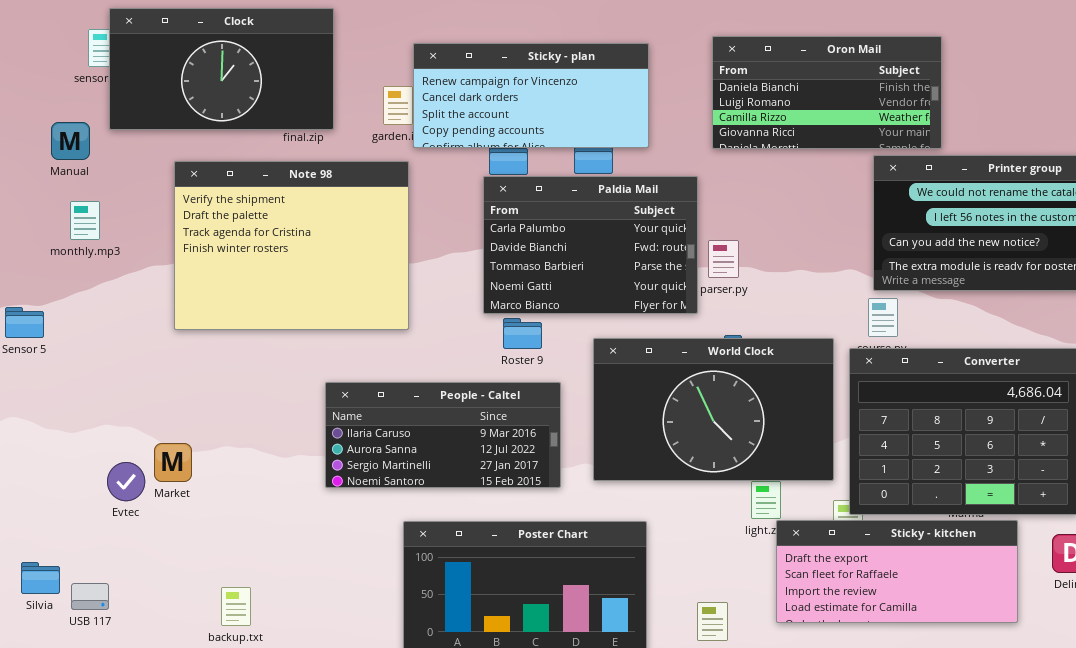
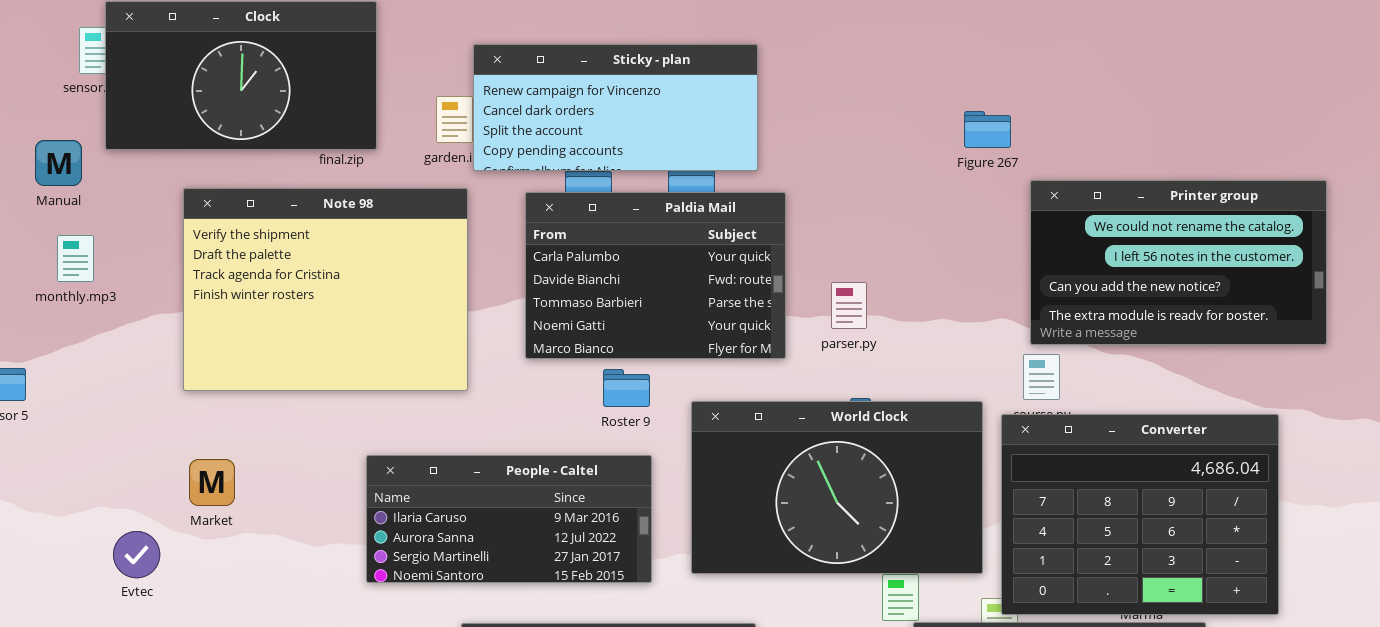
Oron Mail: [712,36,942,149] -> none, closed
Paldia Mail: [483,176,698,314] -> [525,192,786,359], moved
Roster 9: [503,318,542,349] -> [603,369,650,407], moved
Market: [154,443,192,482] -> [189,459,235,506], moved
Evtec: [107,462,145,501] -> [113,531,160,578], moved

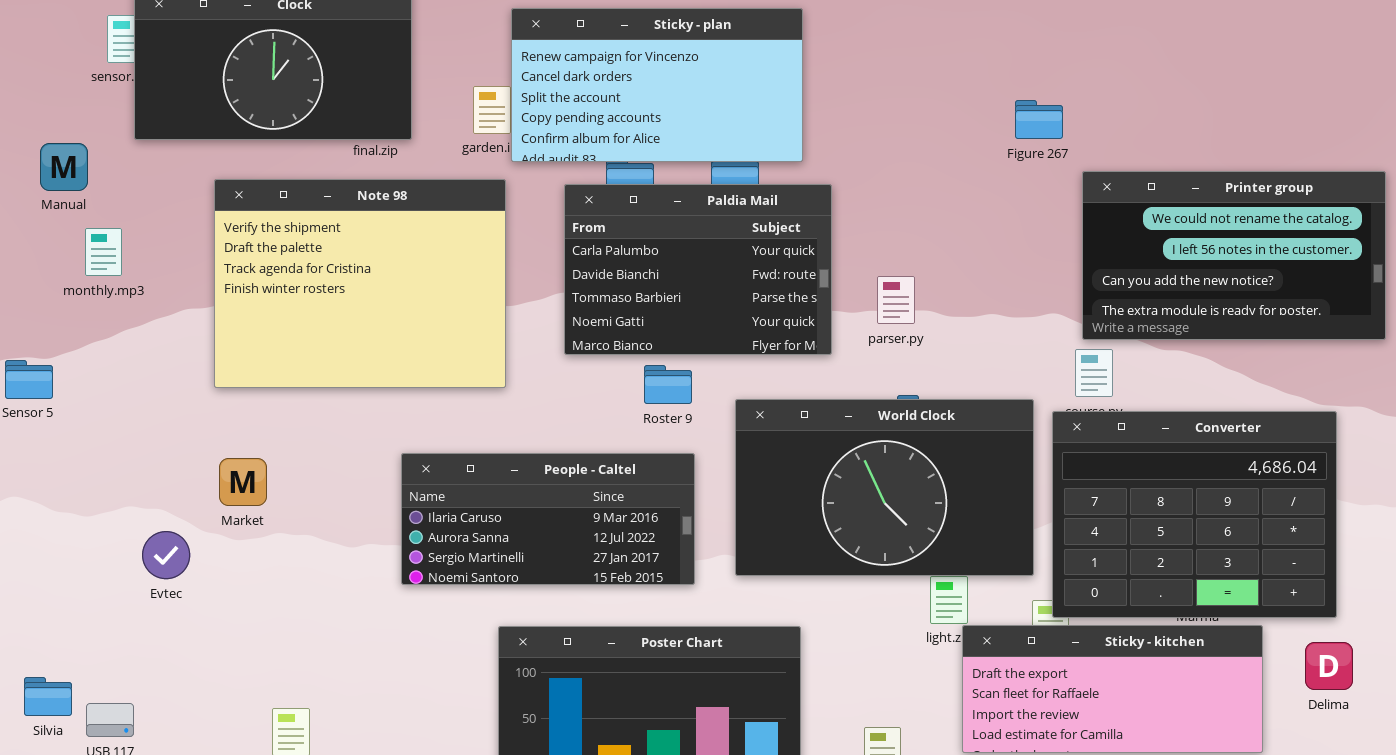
Sticky - plan: [473,44,758,171] -> [511,8,803,162], resized
Manual: [35,140,82,186] -> [40,143,88,191], moved

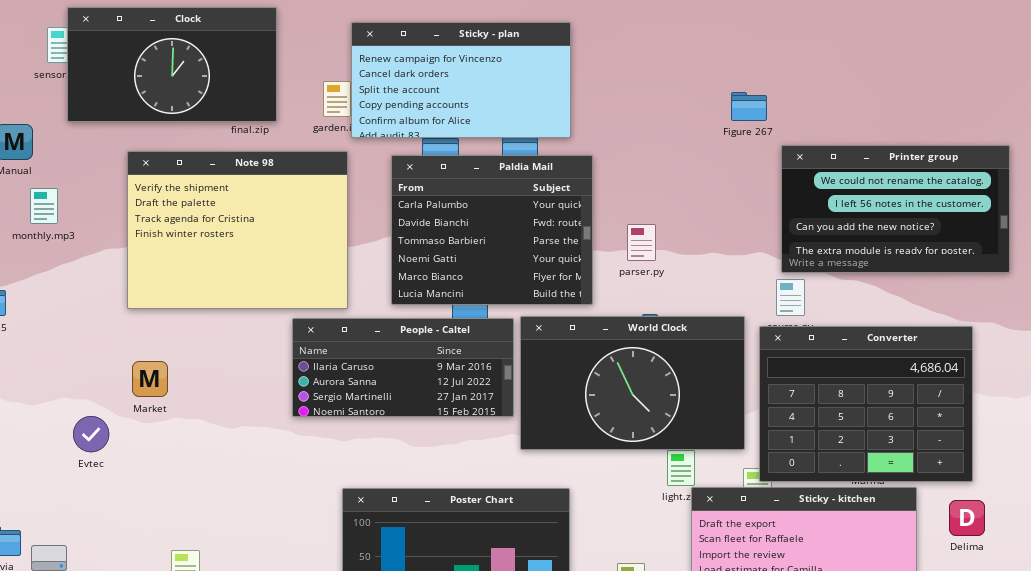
Paldia Mail: [564,184,832,355] -> [391,155,593,305], resized
People - Caltel: [401,453,695,585] -> [292,318,514,417], moved

